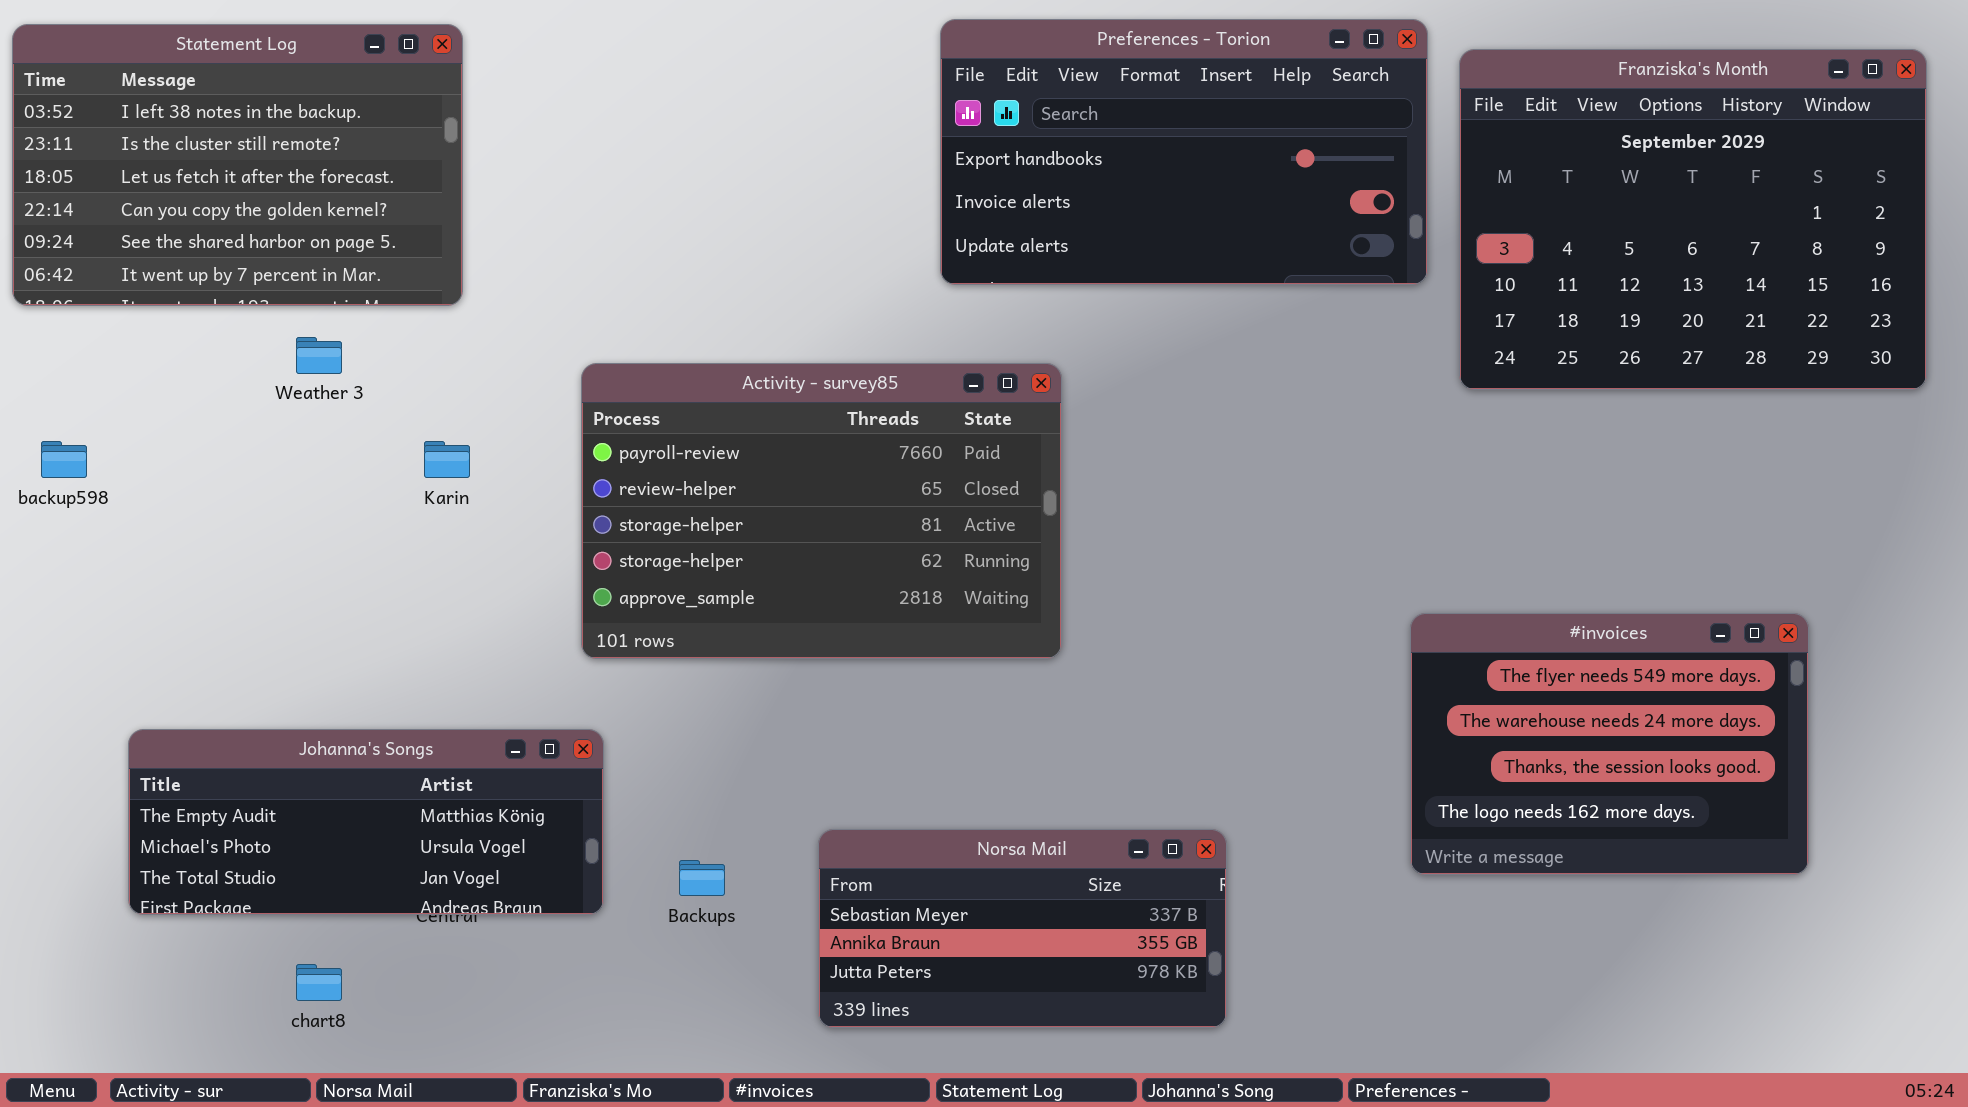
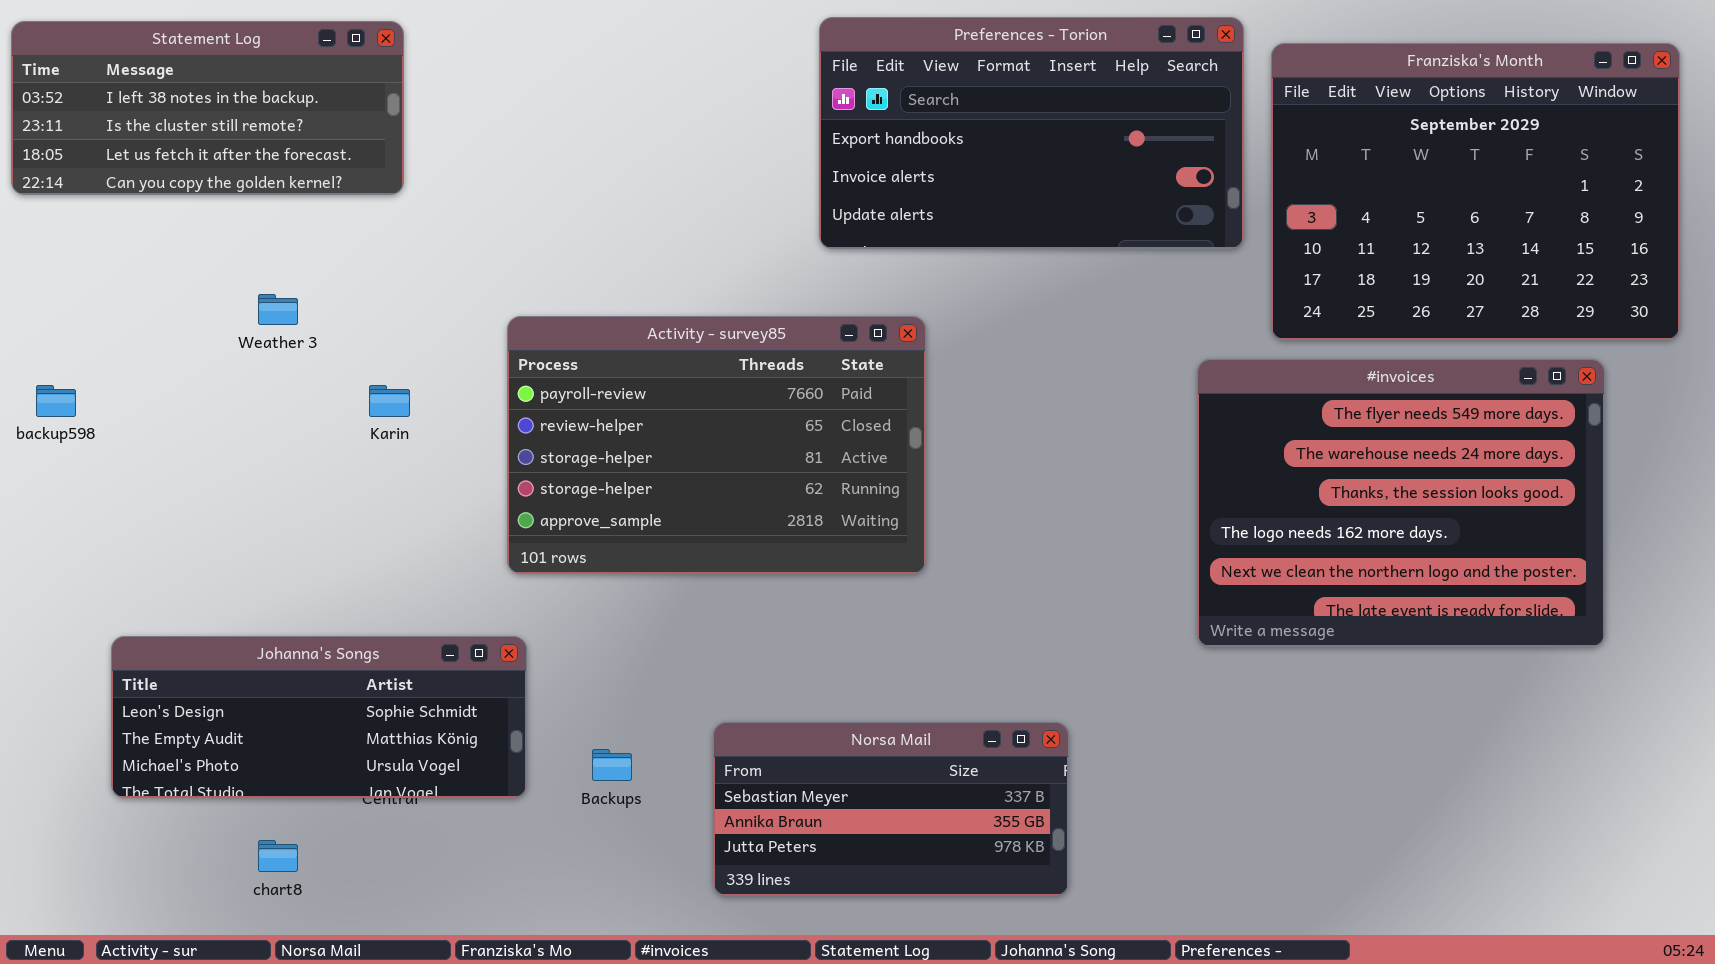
Statement Log: [12,24,463,306] -> [11,21,404,195], resized
#invoices: [1410,613,1809,875] -> [1197,359,1605,647], moved, resized
Johanna's Songs: [128,729,604,915] -> [111,636,527,798], scrolled up 1 row

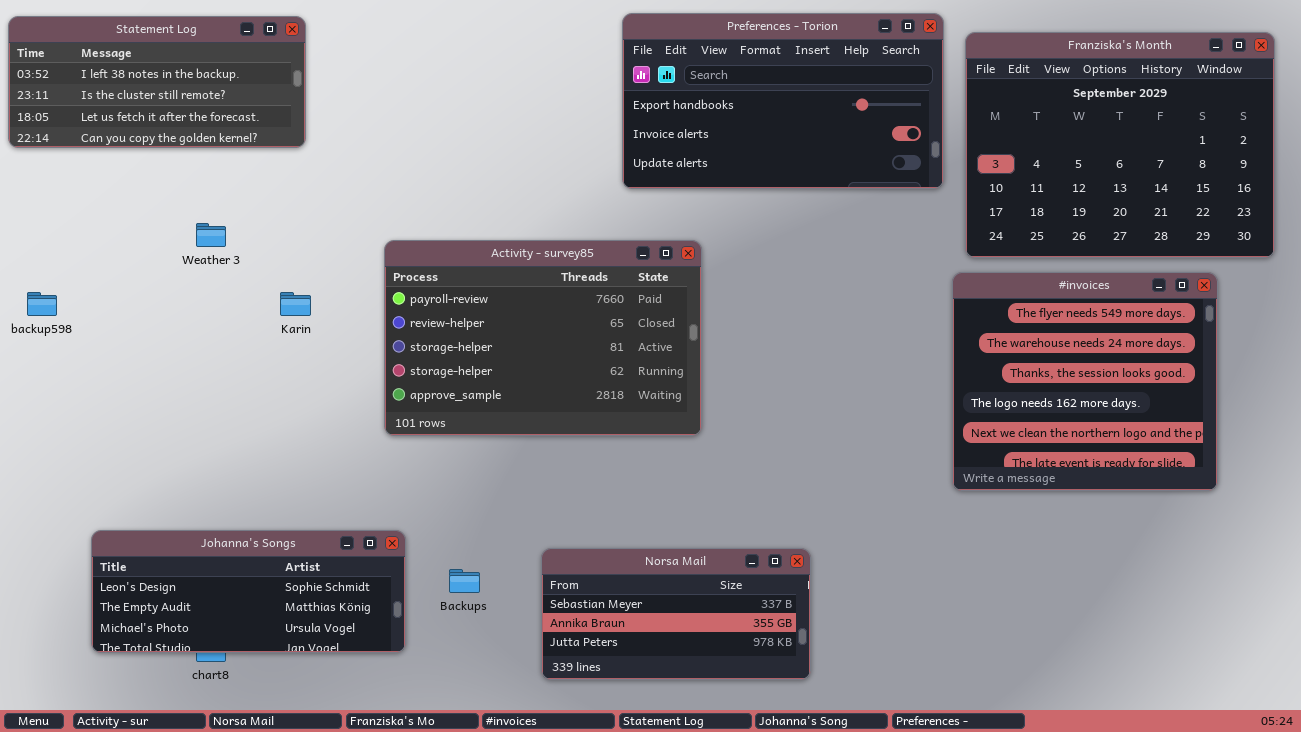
#invoices: [1197,359,1605,647] -> [952,272,1218,491], resized
Johanna's Songs: [111,636,527,798] -> [91,530,406,653], moved

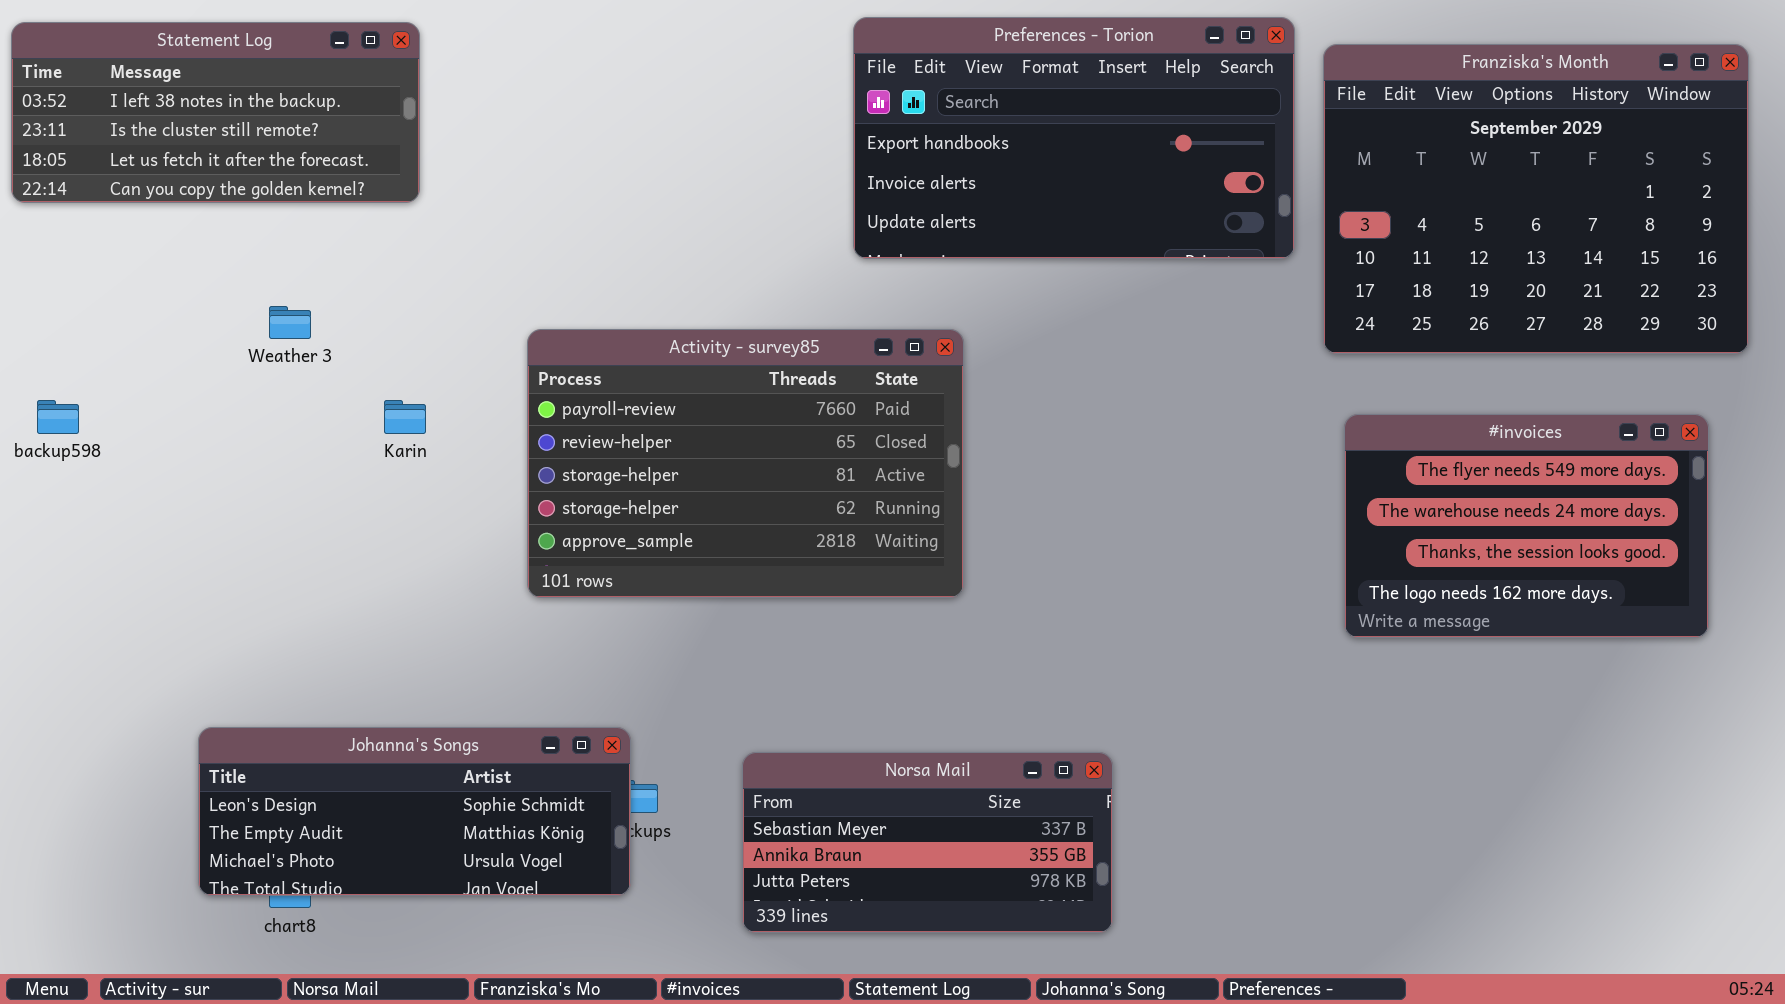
#invoices: [952,272,1218,491] -> [1344,414,1709,638], moved, resized
Johanna's Songs: [91,530,406,653] -> [198,727,631,896], moved

